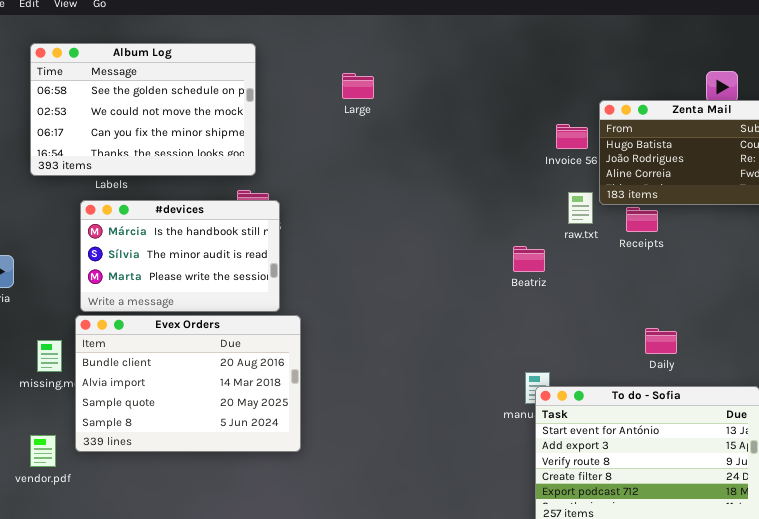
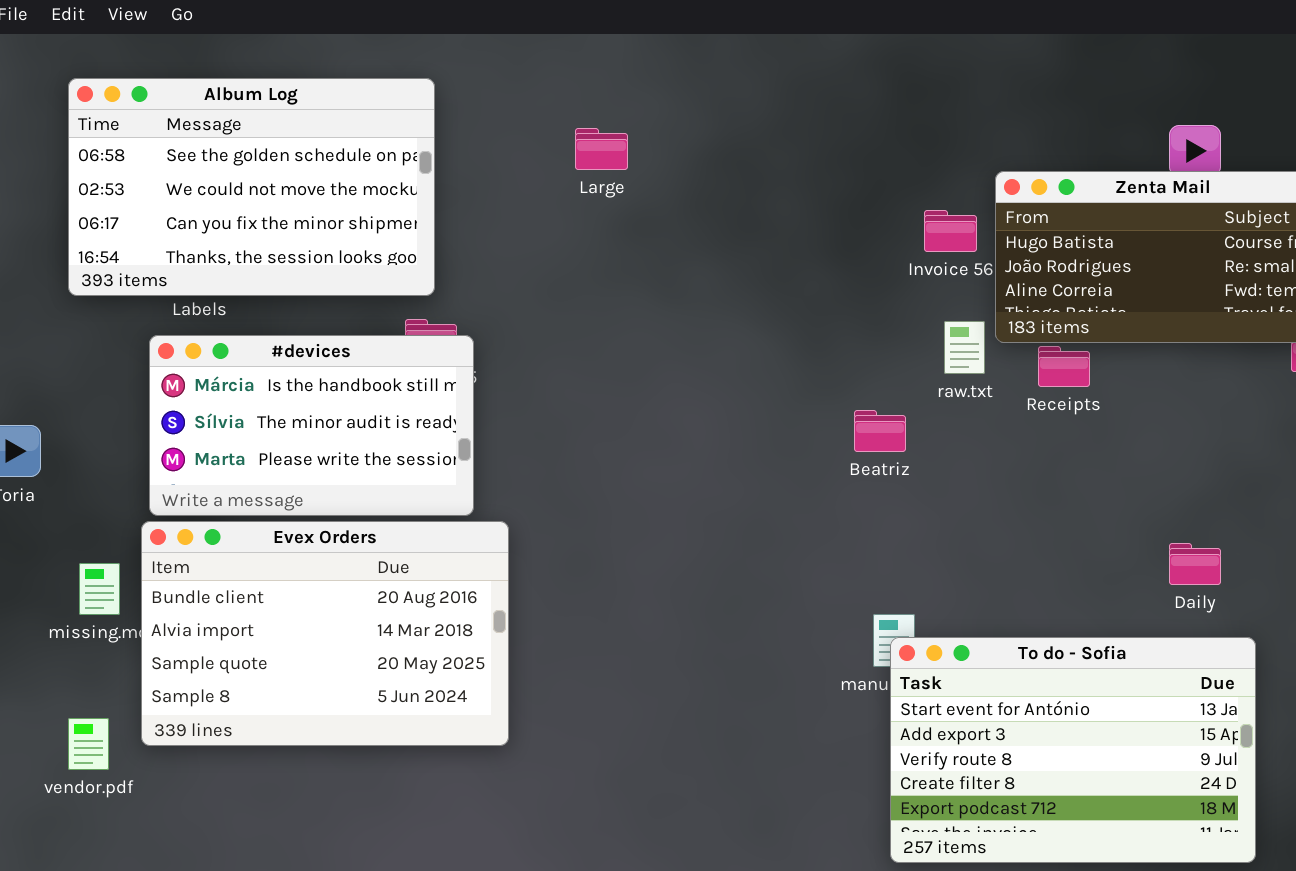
Daily: [645,328,677,354] -> [1169,543,1221,585], moved

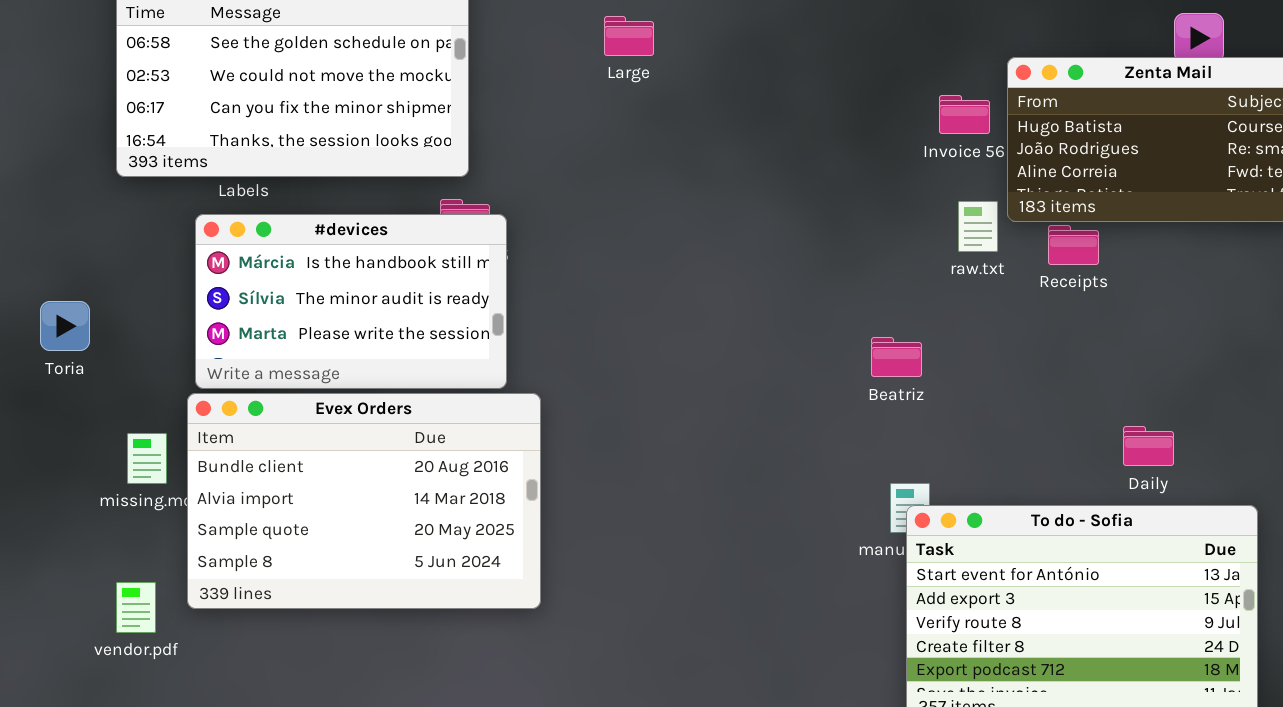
Beatriz: [854,410,906,452] -> [871,337,922,377], moved
Daily: [1169,543,1221,585] -> [1123,426,1174,466], moved

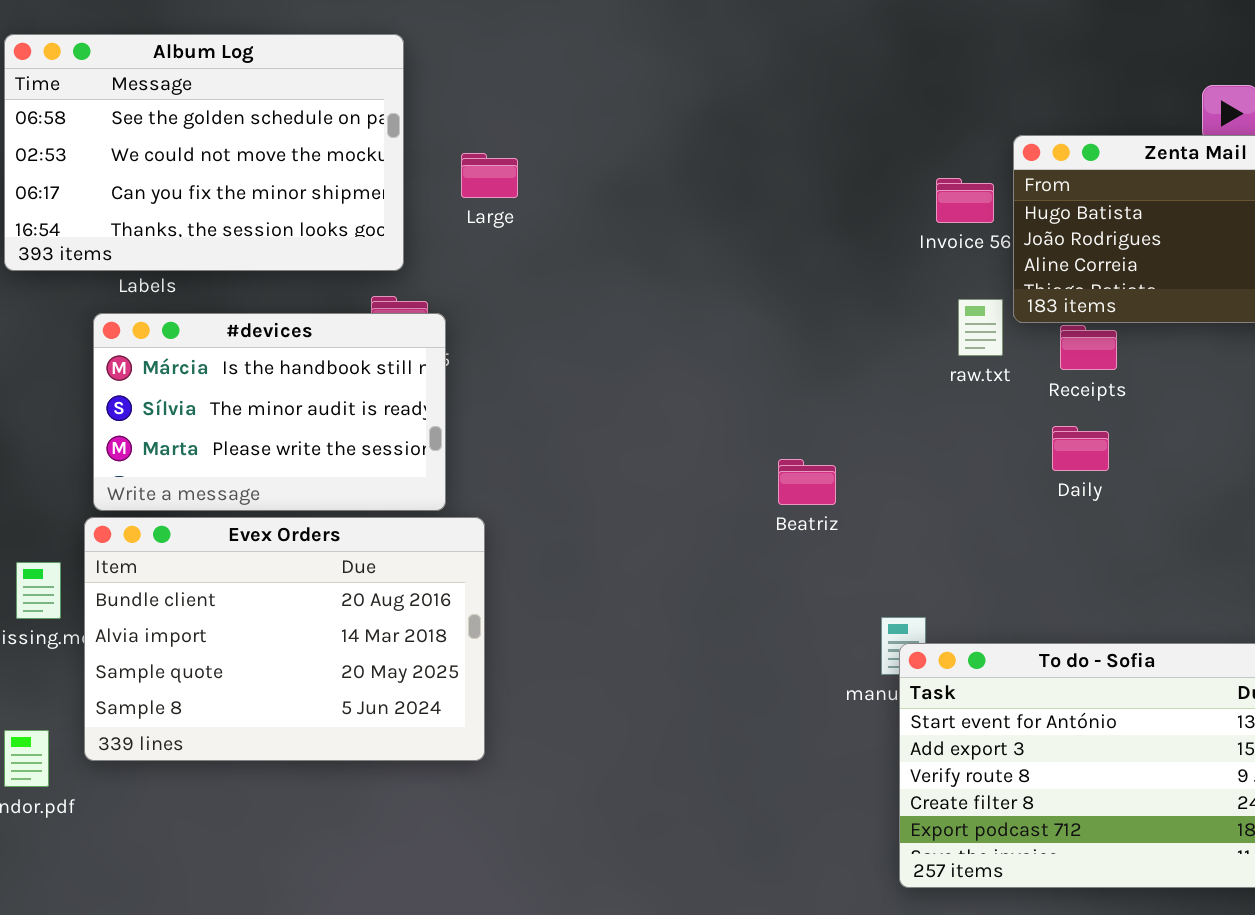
Large: [604,16,654,56] -> [461,153,518,198], moved
Beatriz: [871,337,922,377] -> [778,459,836,505], moved
Daily: [1123,426,1174,466] -> [1052,426,1109,471], moved

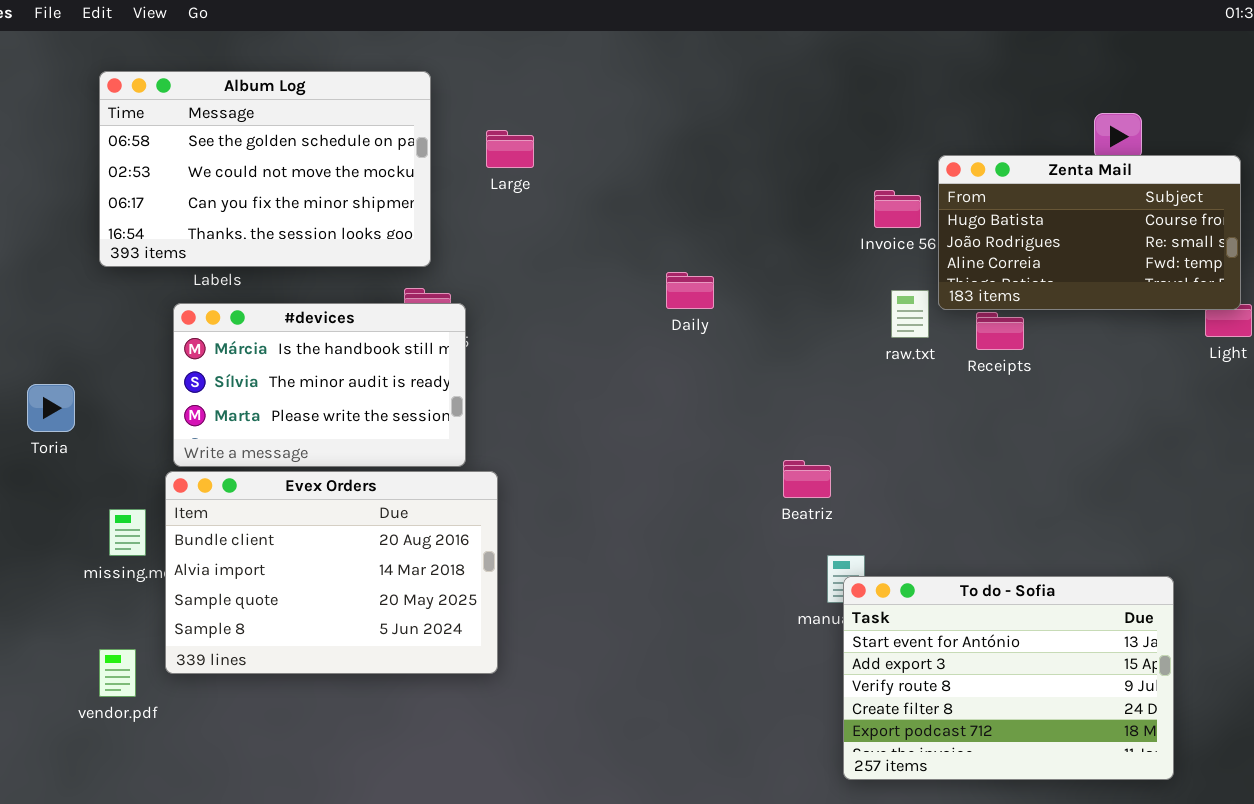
Large: [461,153,518,198] -> [486,130,534,168], moved
Daily: [1052,426,1109,471] -> [666,272,714,309], moved
Beatriz: [778,459,836,505] -> [783,460,831,498], moved

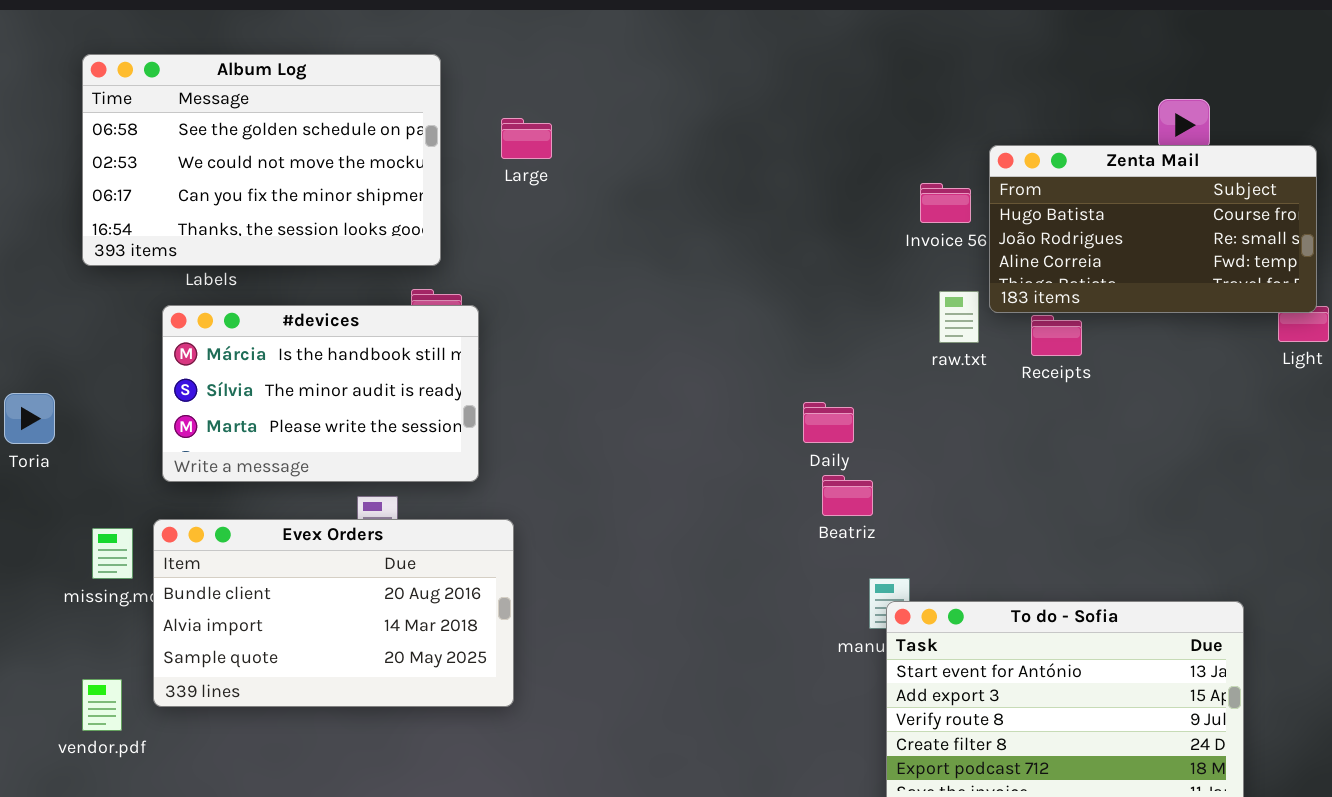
Daily: [666,272,714,309] -> [803,402,854,443], moved
Evex Orders: [165,471,498,674] -> [153,519,514,707], resized

